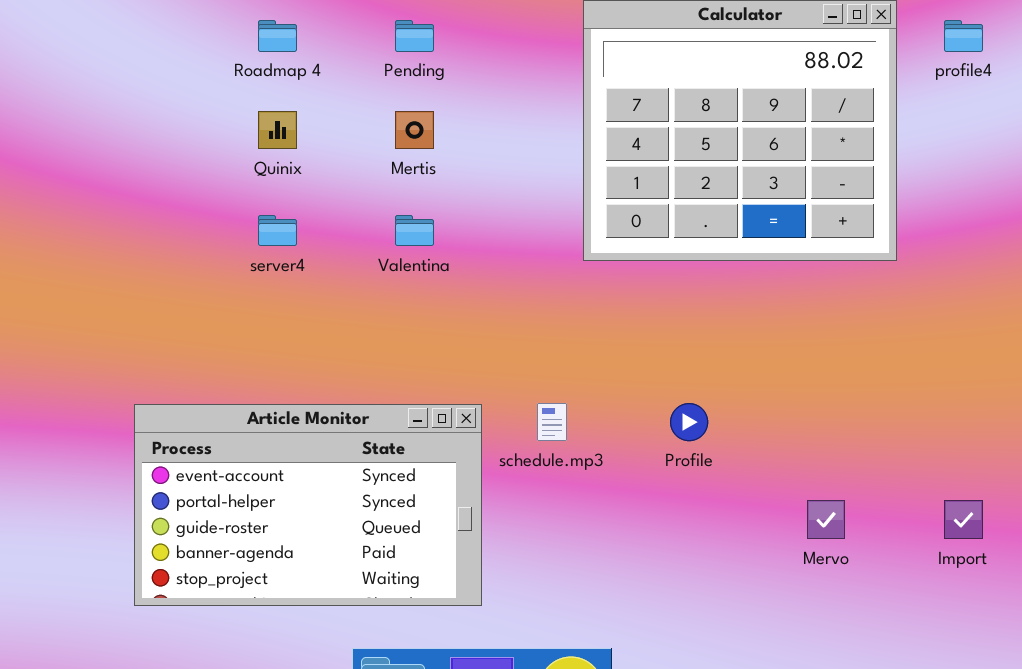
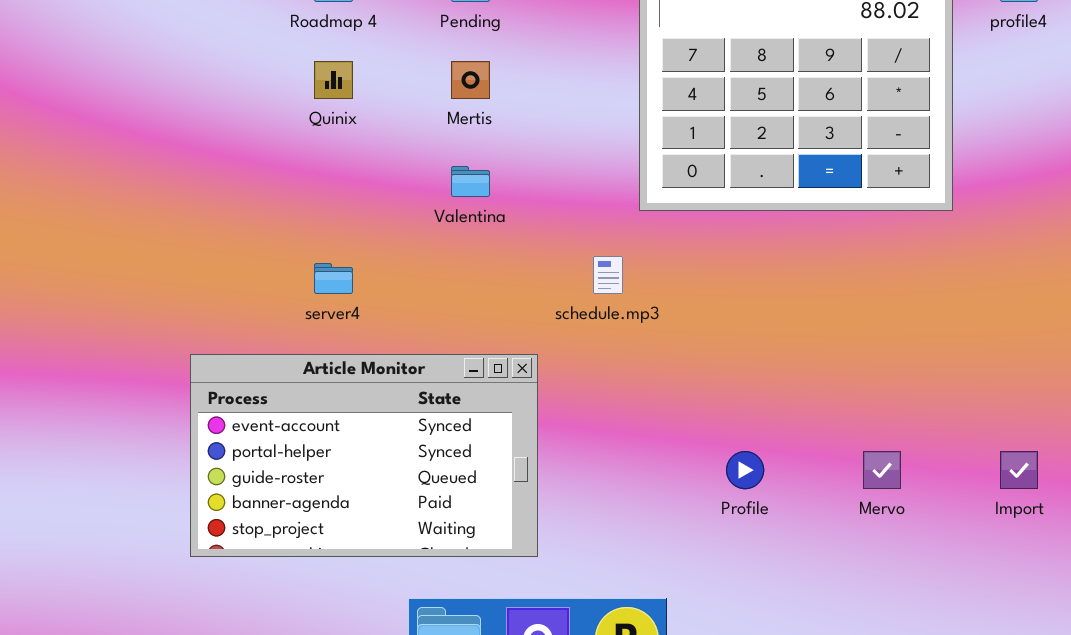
server4: [258,215,297,246] -> [314,263,353,294], moved
schedule.mp3: [537,403,567,441] -> [593,256,623,294], moved
Profile: [670,403,708,441] -> [726,451,764,489], moved

